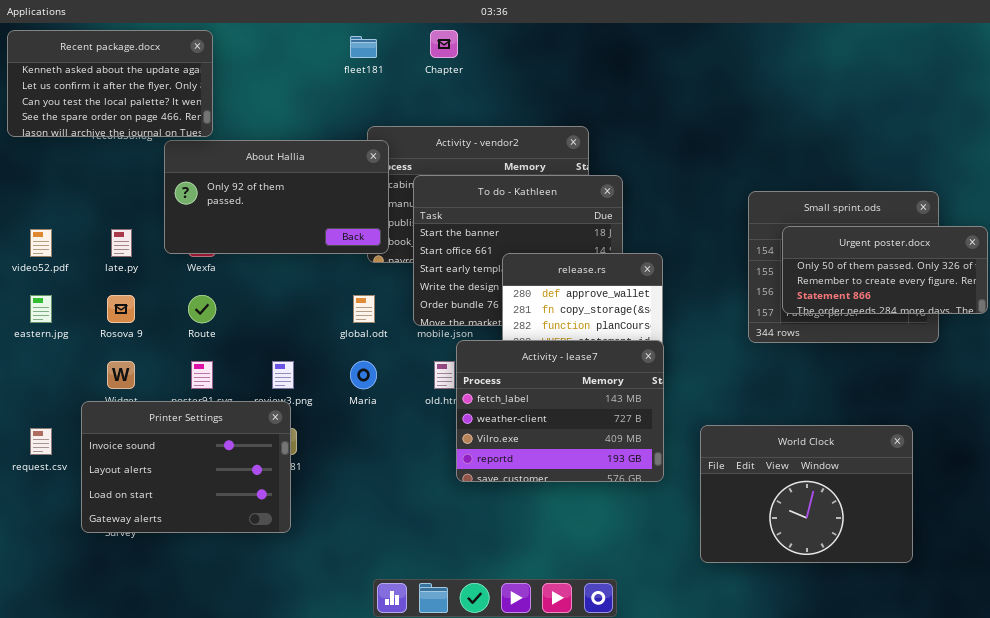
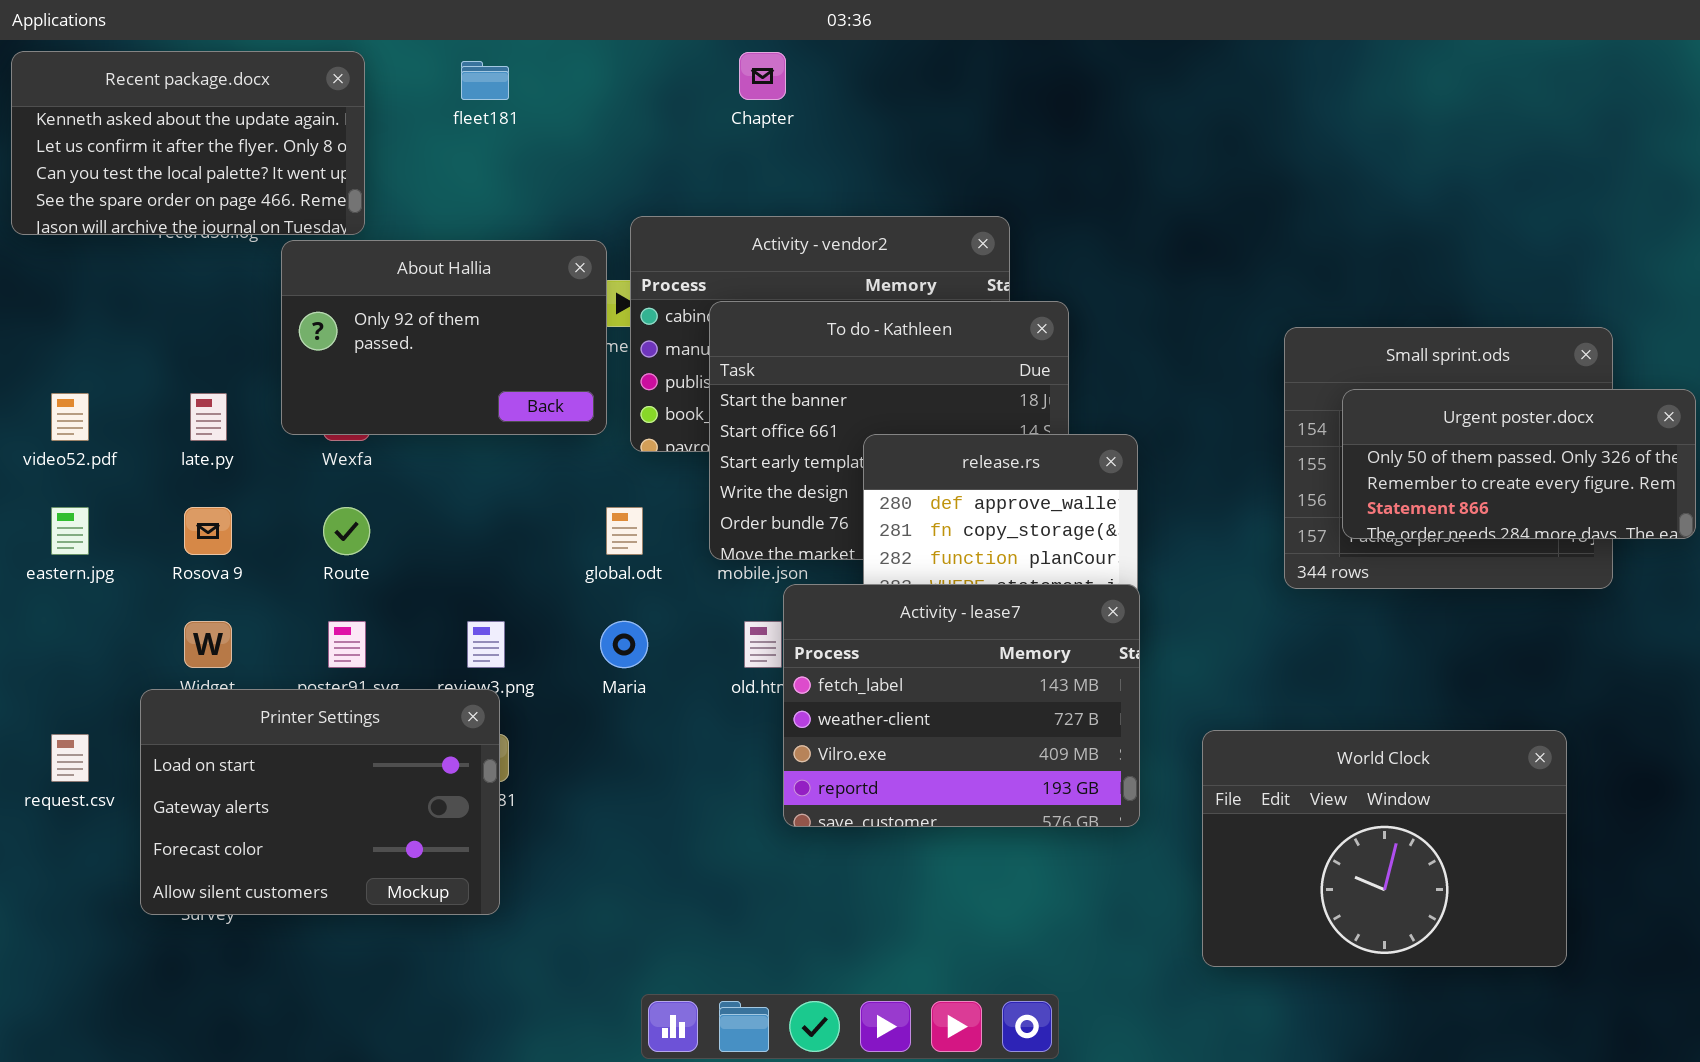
fleet181: [350,36,377,58] -> [461,61,509,100], moved
About Hallia: [164,140,389,254] -> [281,240,607,435], resized
Printer Settings: [81,401,291,533] -> [140,689,500,915], scrolled down 2 rows

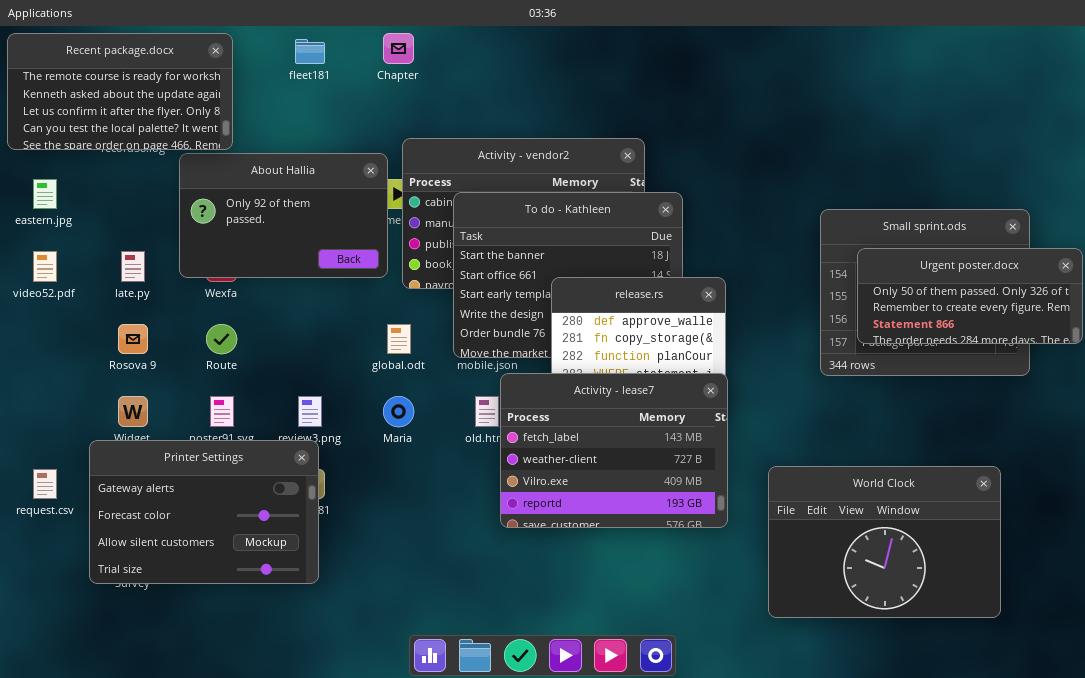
Recent package.docx: [11,51,365,235] -> [7,33,233,150], scrolled up 1 row
Chapter: [739,52,786,100] -> [383,33,414,64], moved
eastern.jpg: [51,507,89,555] -> [33,179,57,209], moved
Printer Settings: [140,689,500,915] -> [89,440,319,584], scrolled down 1 row

